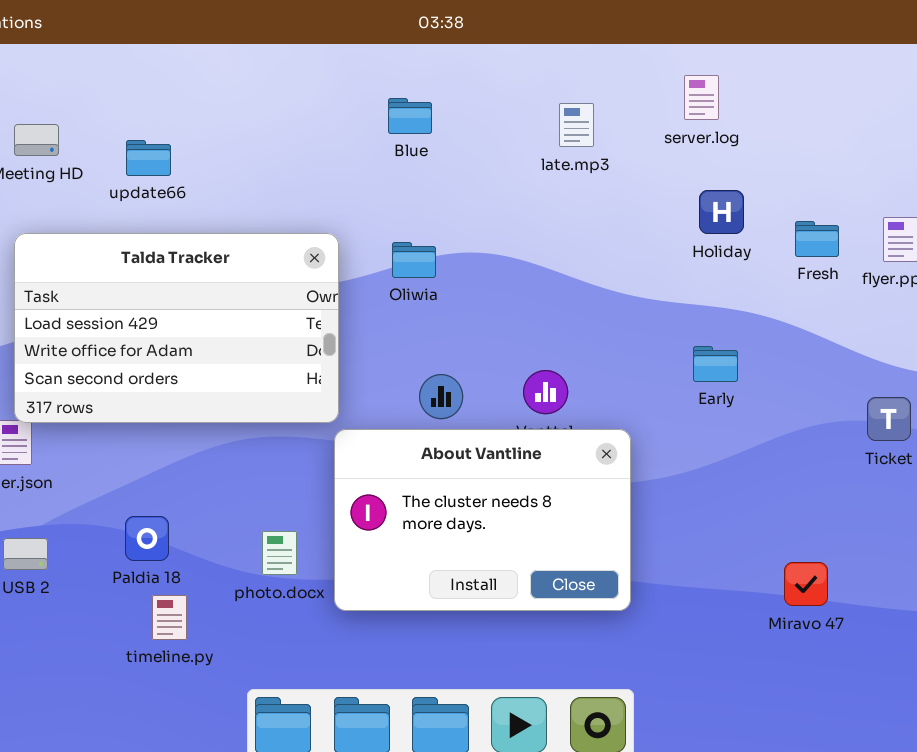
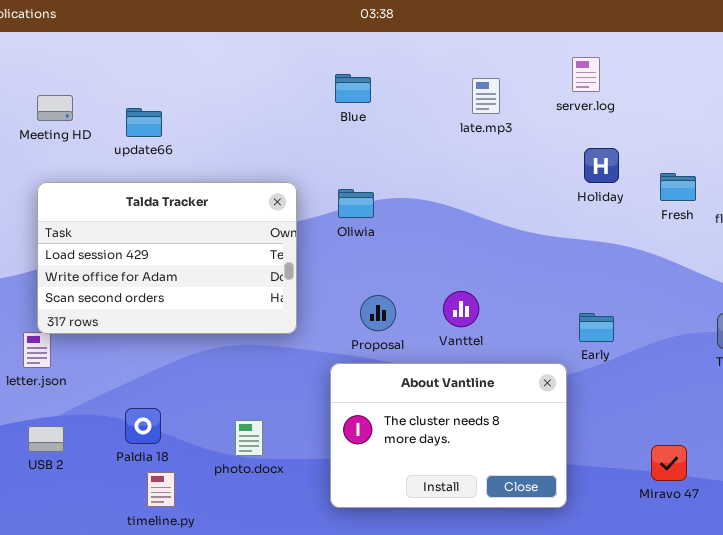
Early: [693,346,738,382] -> [579,313,614,342], moved
About Vantline: [334,429,631,611] -> [330,363,567,508], moved

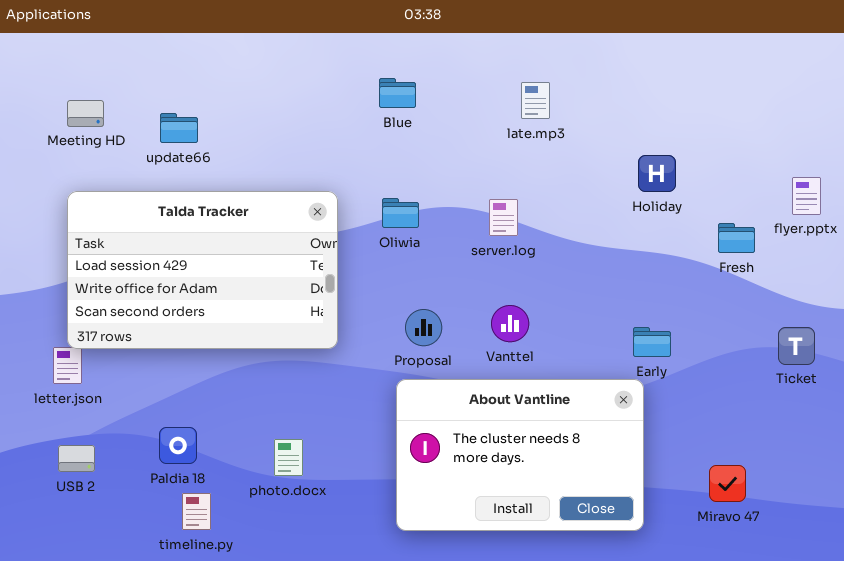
server.log: [572,57,600,92] -> [489,199,518,236], moved
Fresh: [660,173,696,201] -> [718,223,755,253], moved
About Vantline: [330,363,567,508] -> [396,379,644,531], moved

